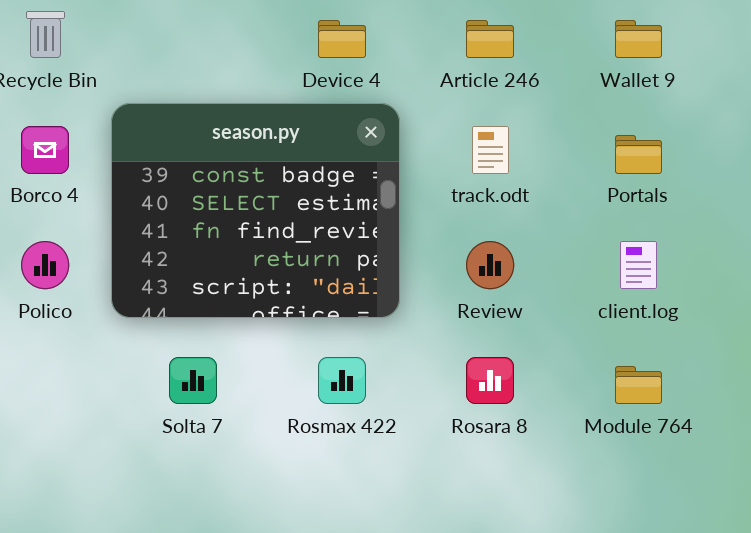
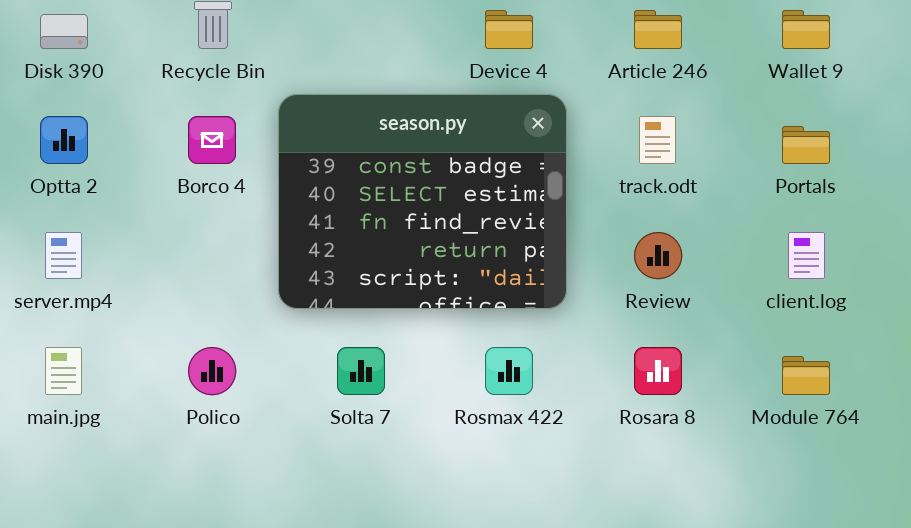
Polico: [21,241,69,289] -> [188,347,236,395], moved

